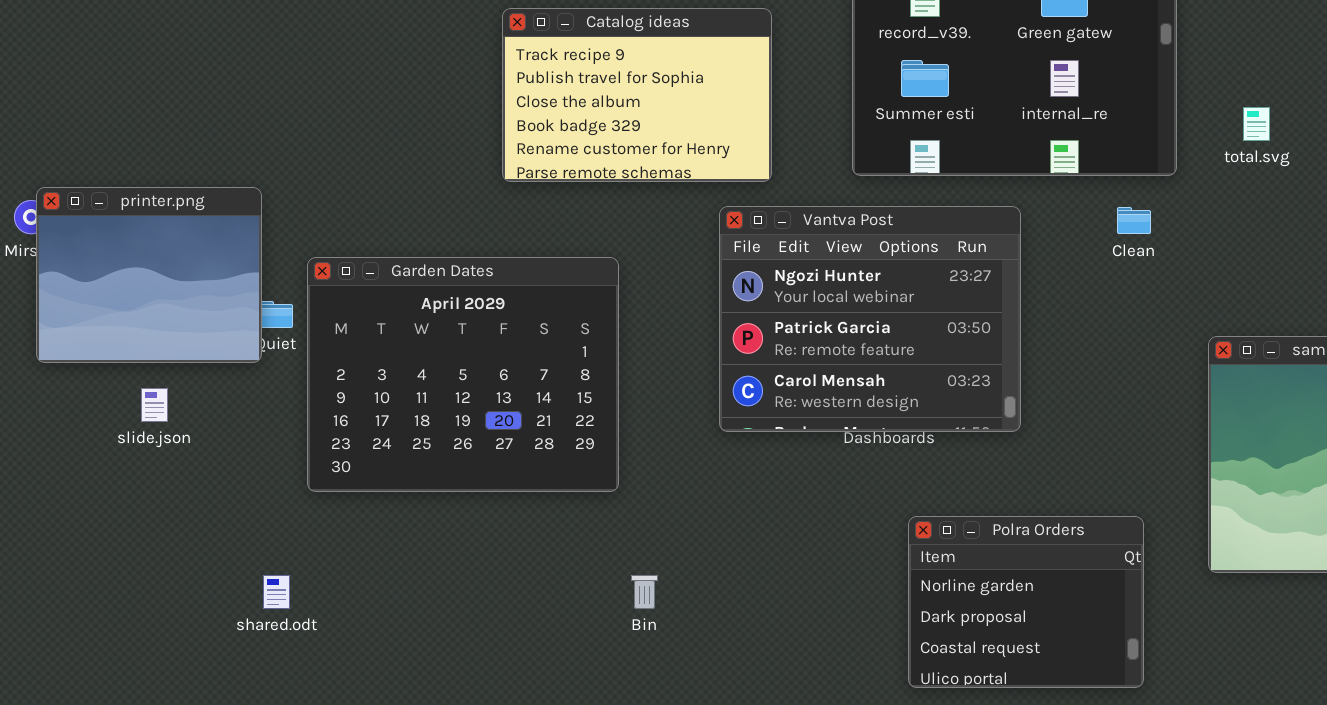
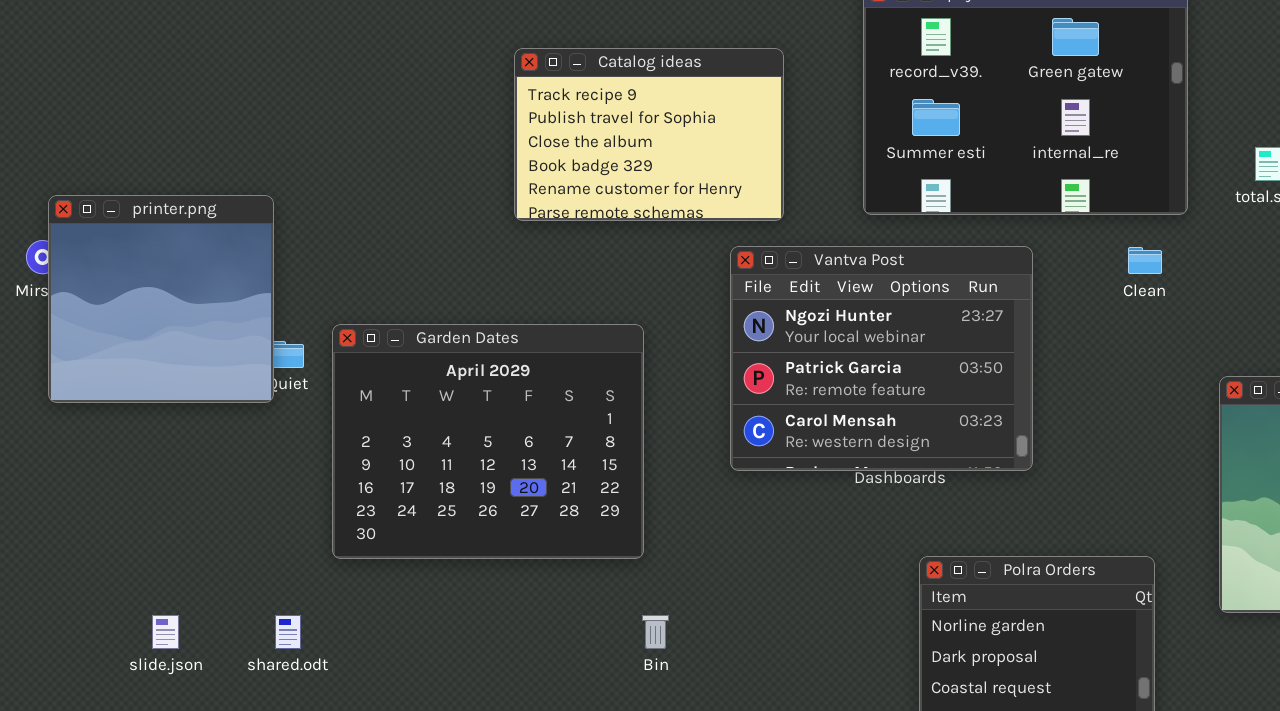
printer.png: [36,187,262,363] -> [48,195,274,403], resized
Garden Dates: [307,257,619,492] -> [332,324,644,559], moved
slide.json: [141,388,168,422] -> [152,615,179,649], moved

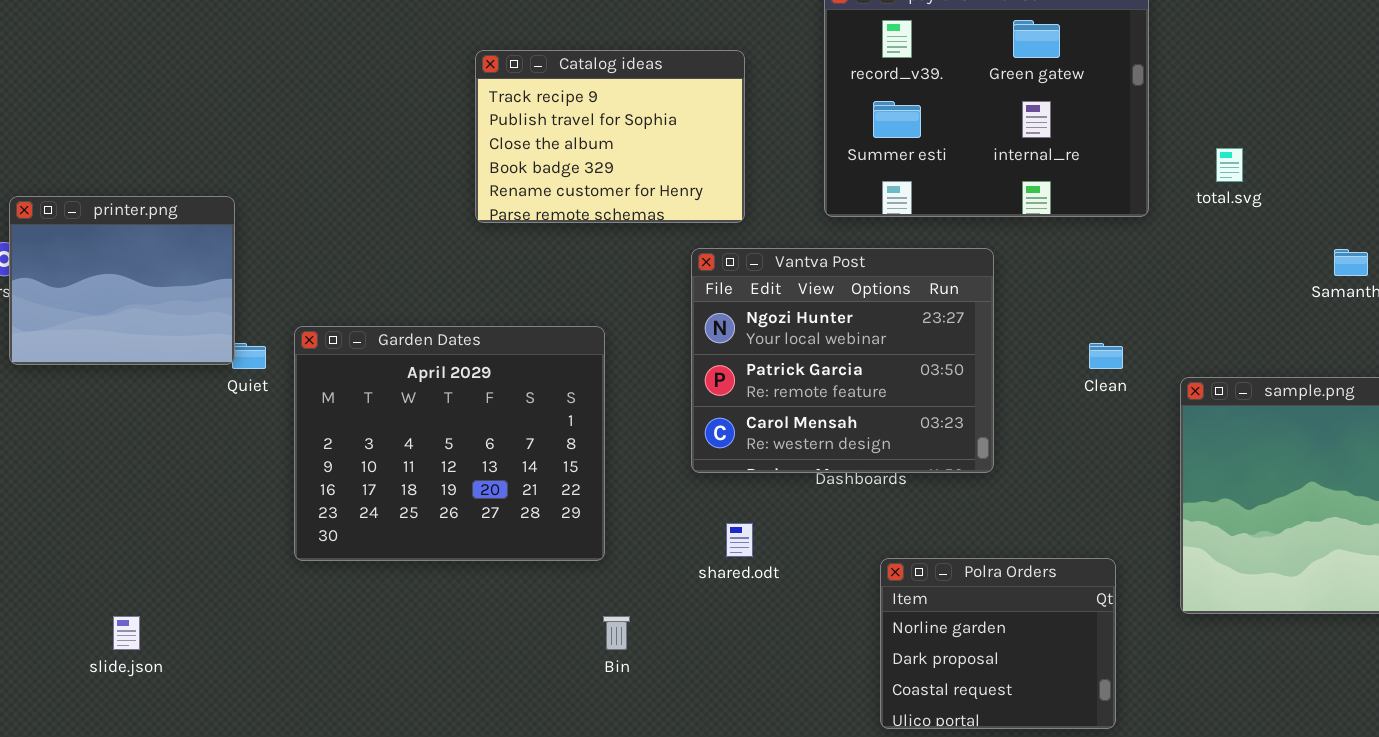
printer.png: [48,195,274,403] -> [9,196,235,365], resized
Clean: [1128,247,1162,274] -> [1089,343,1123,369], moved
shared.odt: [275,615,301,649] -> [726,523,753,557], moved

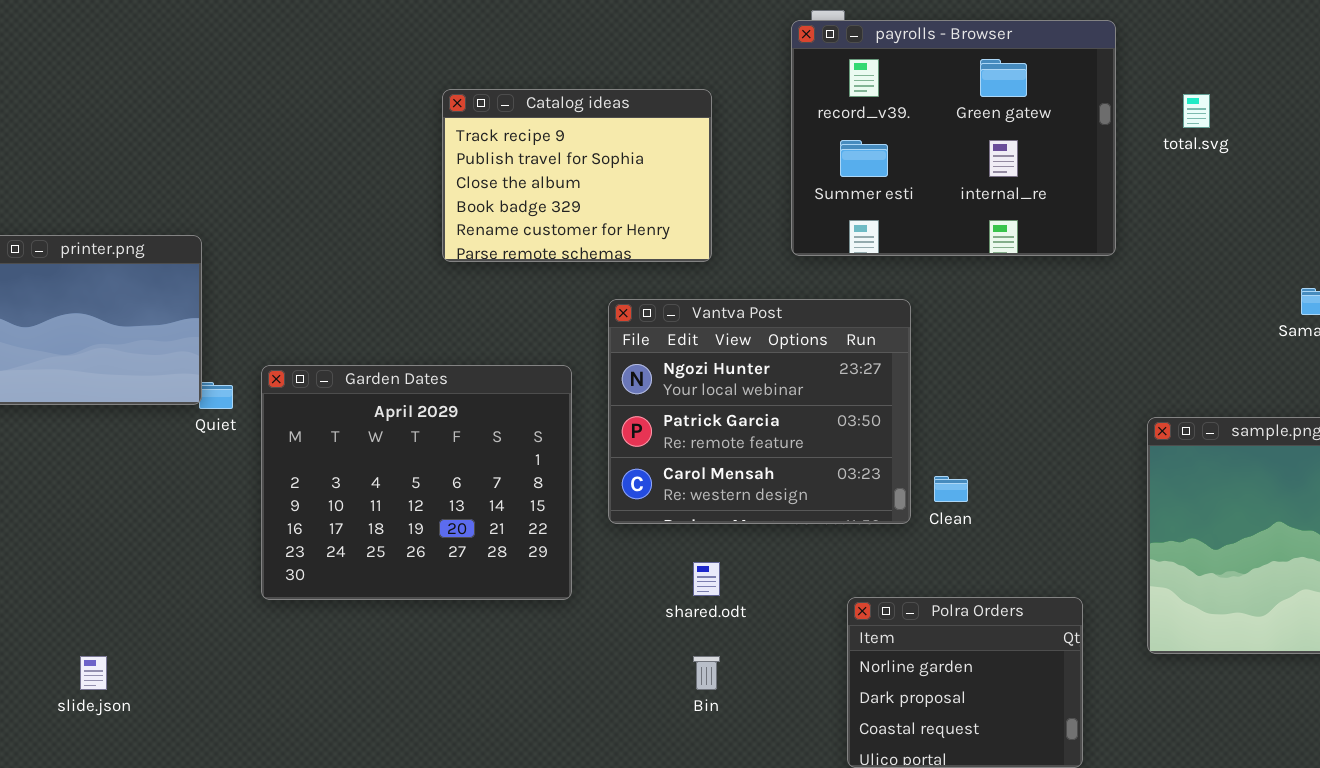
total.svg: [1216,148,1243,182] -> [1183,94,1210,128], moved
Vantva Post: [691,248,994,473] -> [608,299,911,524], moved
Clean: [1089,343,1123,369] -> [934,476,968,502], moved
Bin: [603,616,630,650] -> [693,656,720,690], moved

